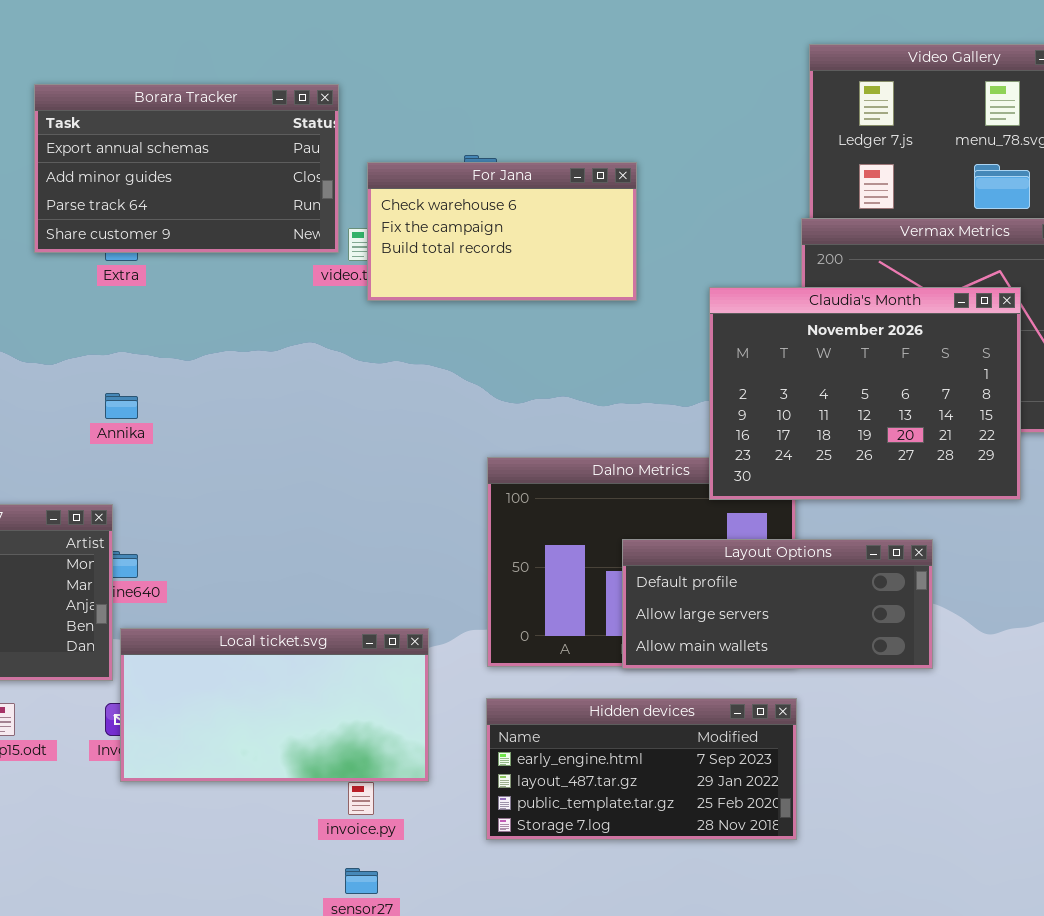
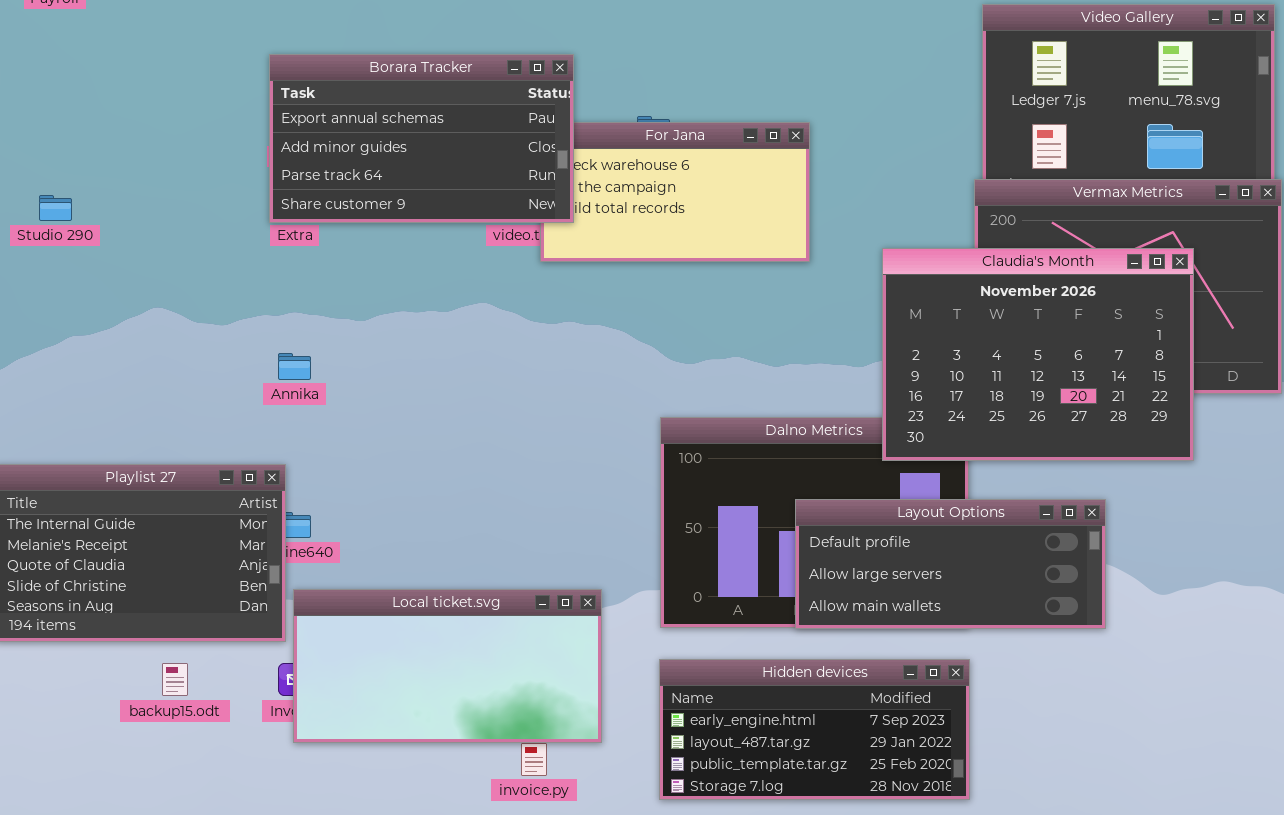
Borara Tracker: [34,84,339,253] -> [269,54,574,223], moved

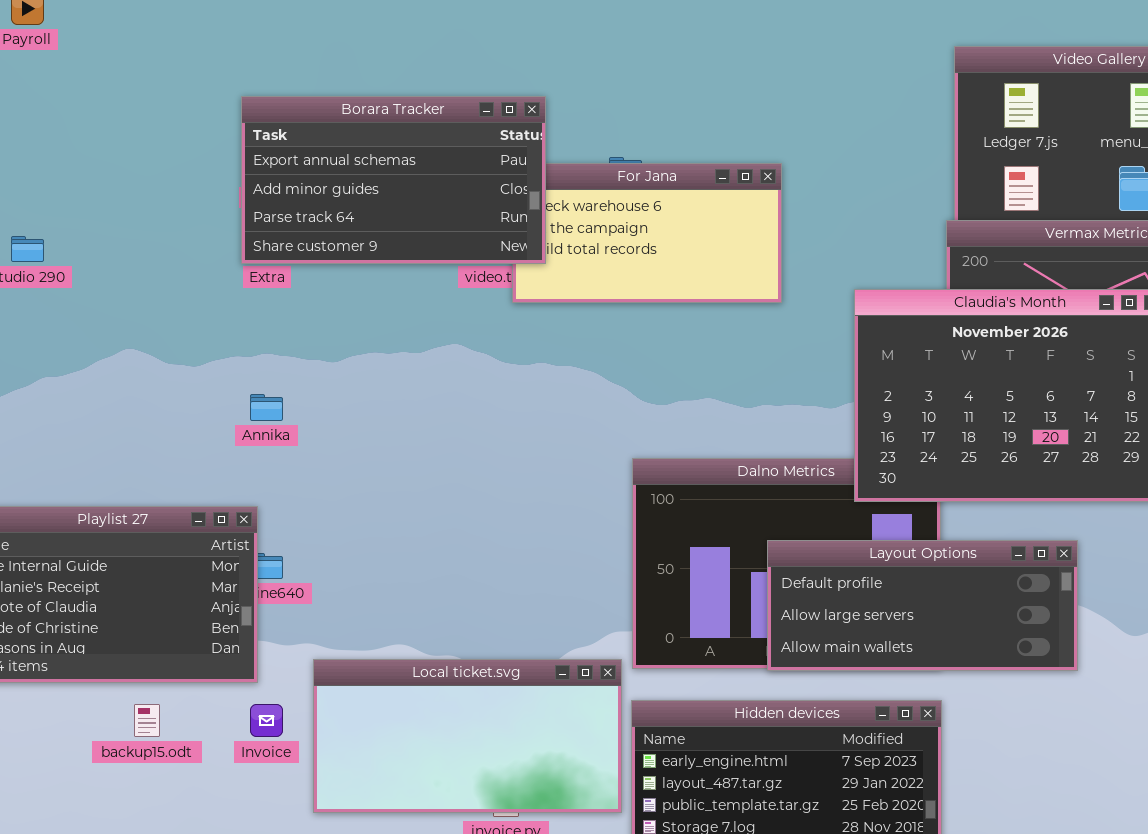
Local ticket.svg: [293,589,602,743] -> [313,659,622,813], moved

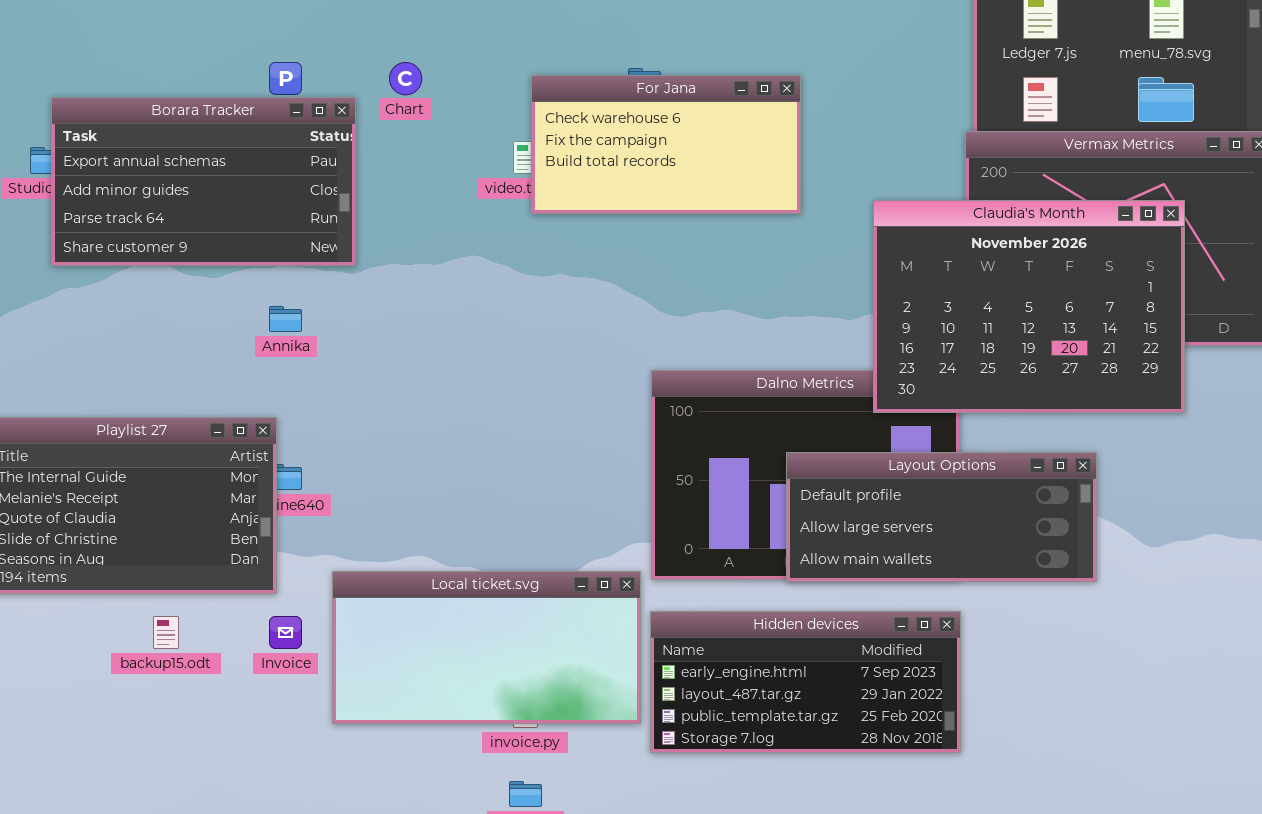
Borara Tracker: [241,96,546,264] -> [51,97,356,266], moved

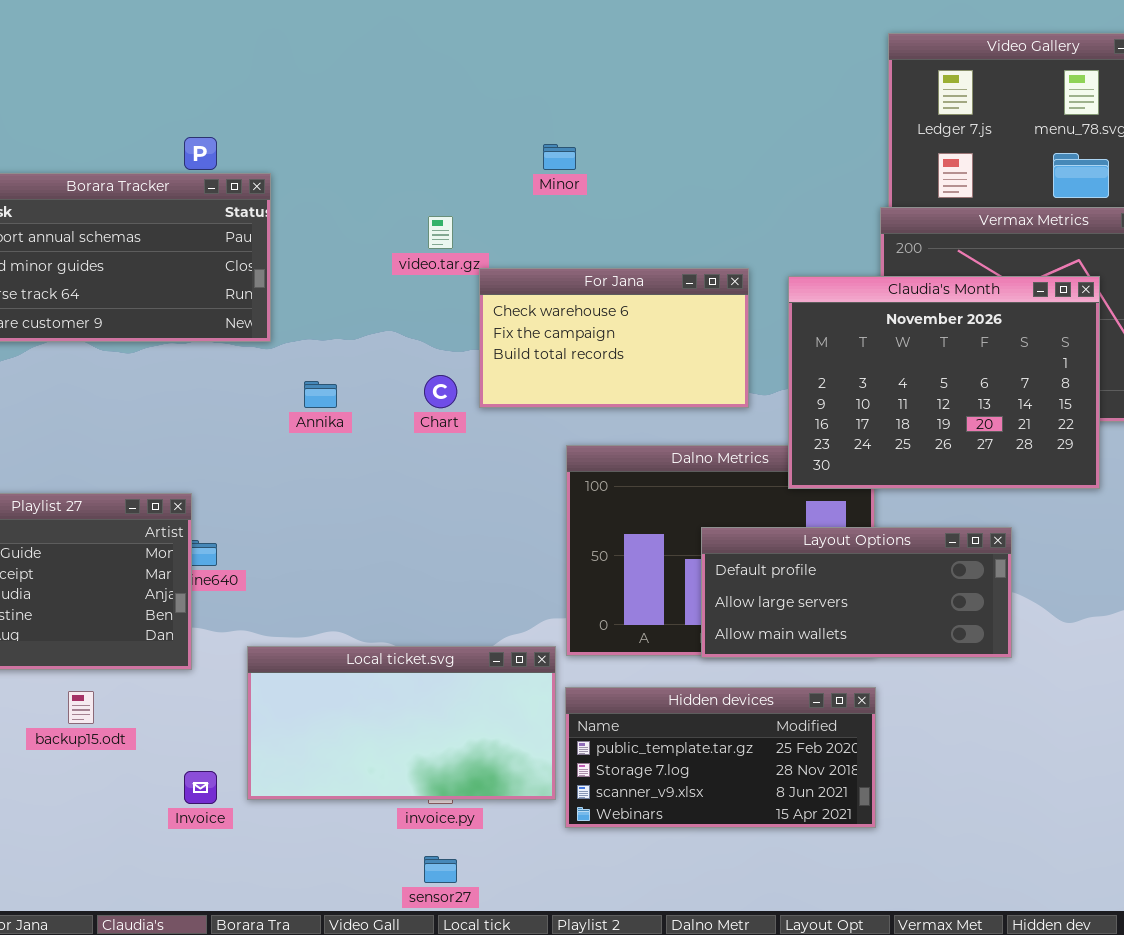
Chart: [389,62,422,95] -> [424,375,457,408], moved
For Jana: [531,75,801,214] -> [479,268,749,408], moved
Annika: [269,306,302,332] -> [304,381,337,408], moved
Hidden devices: [650,611,961,753] -> [565,687,876,828], scrolled down 2 rows
Invoice: [269,616,302,649] -> [184,771,217,804], moved

